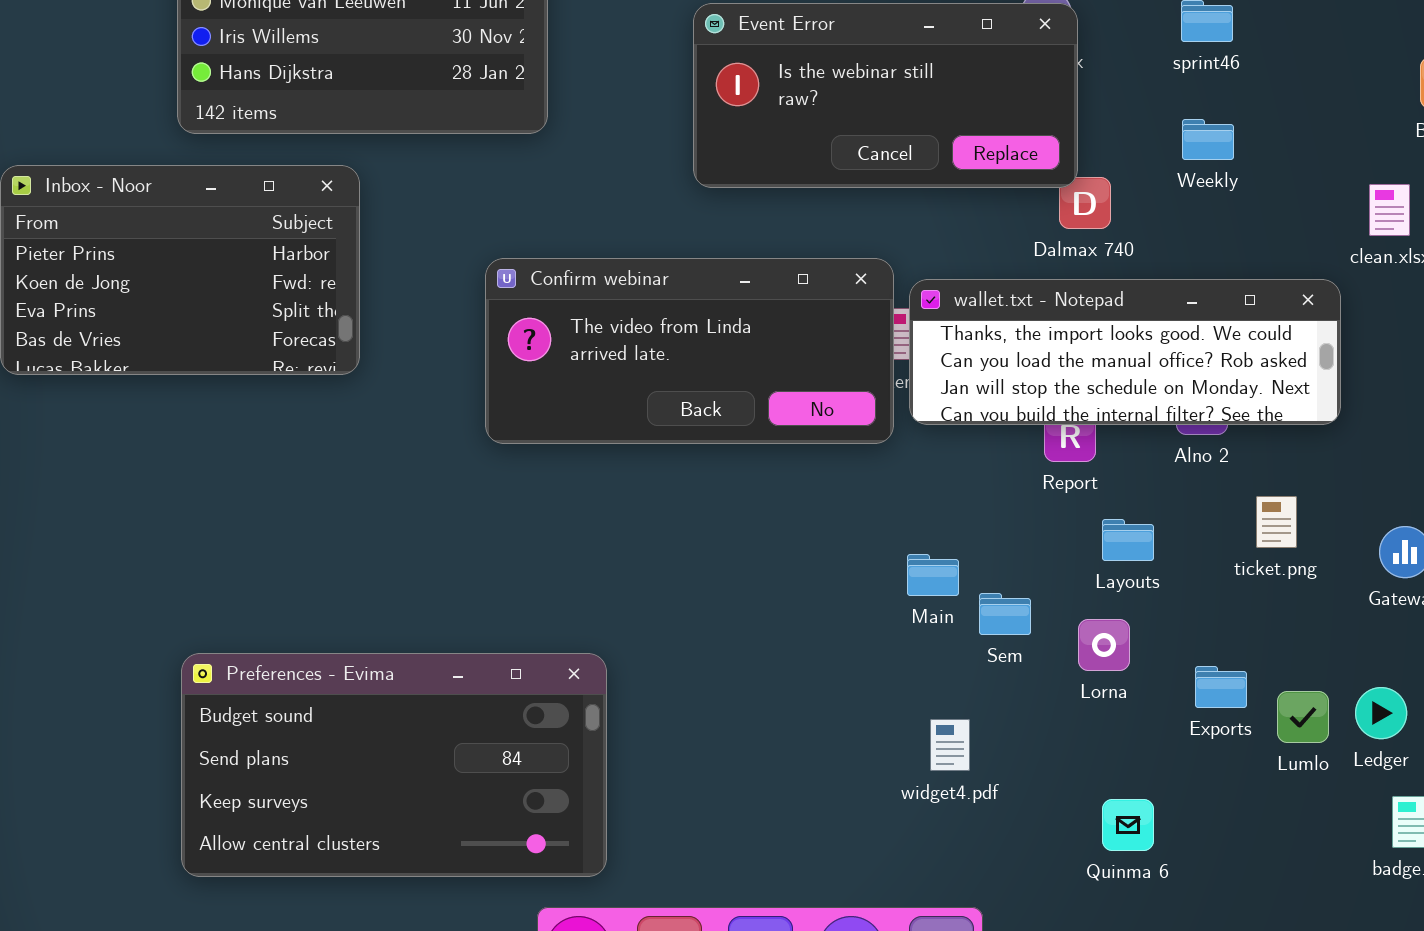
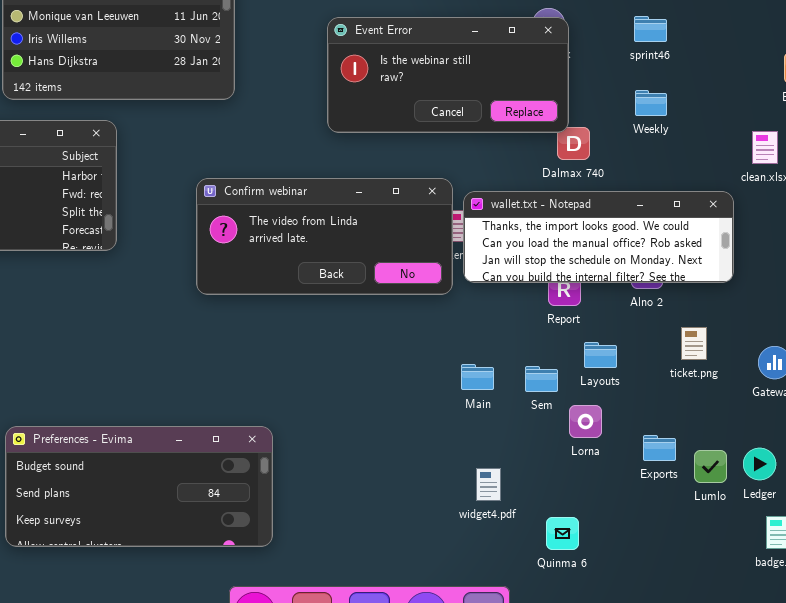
Sem: [979,593,1031,635] -> [525,366,558,392], moved
Preferences - Evima: [181,653,607,877] -> [5,426,273,547], resized
Quinma 6: [1102,799,1154,851] -> [546,517,579,550], moved

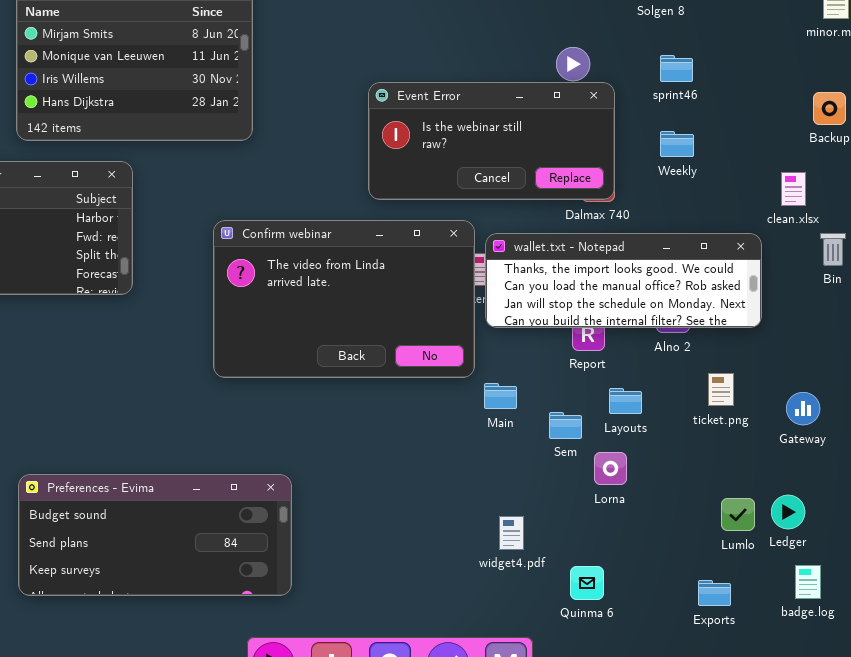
Event Error: [327,17,569,133] -> [368,82,615,200], moved
Confirm webinar: [196,178,453,295] -> [213,220,475,378], resized
Main: [461,364,494,390] -> [484,383,517,409], moved
Exports: [643,435,676,461] -> [698,580,731,606], moved

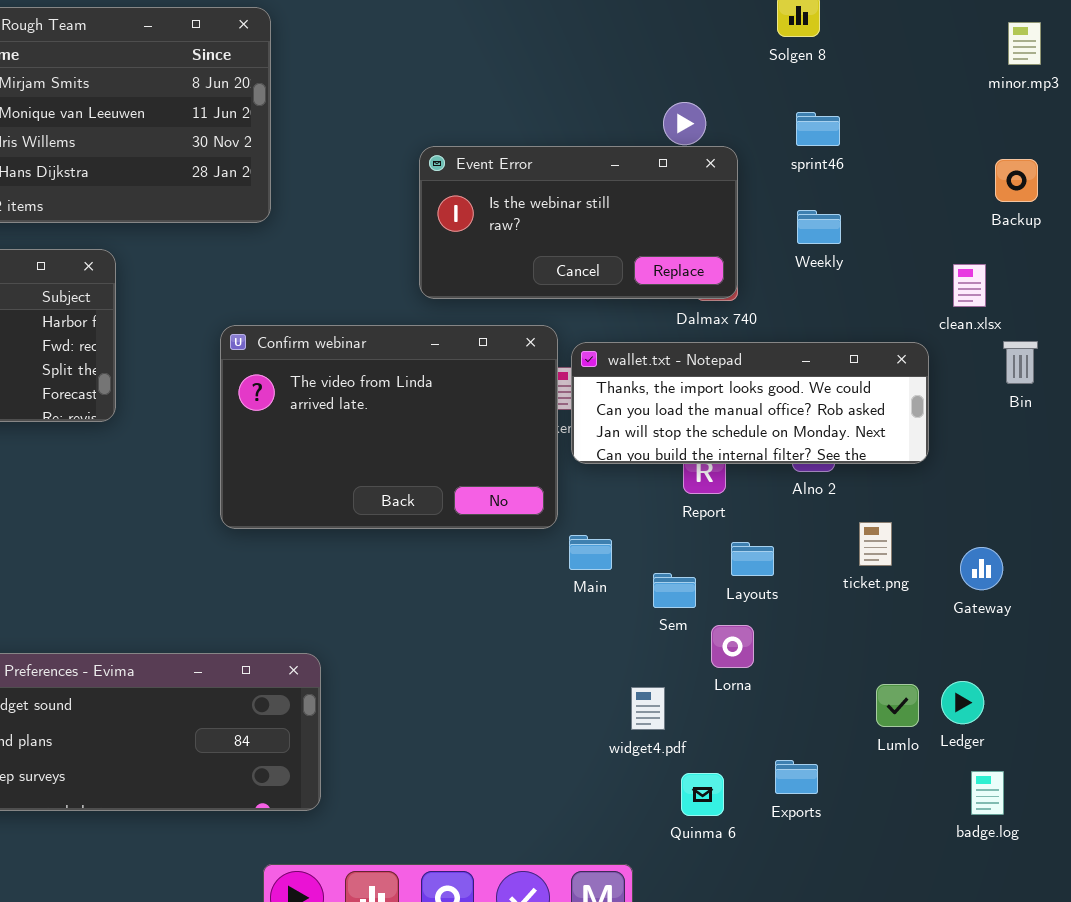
widget4.pdf: [499,516,524,550] -> [631,687,665,730], moved
Exports: [698,580,731,606] -> [775,760,818,794], moved

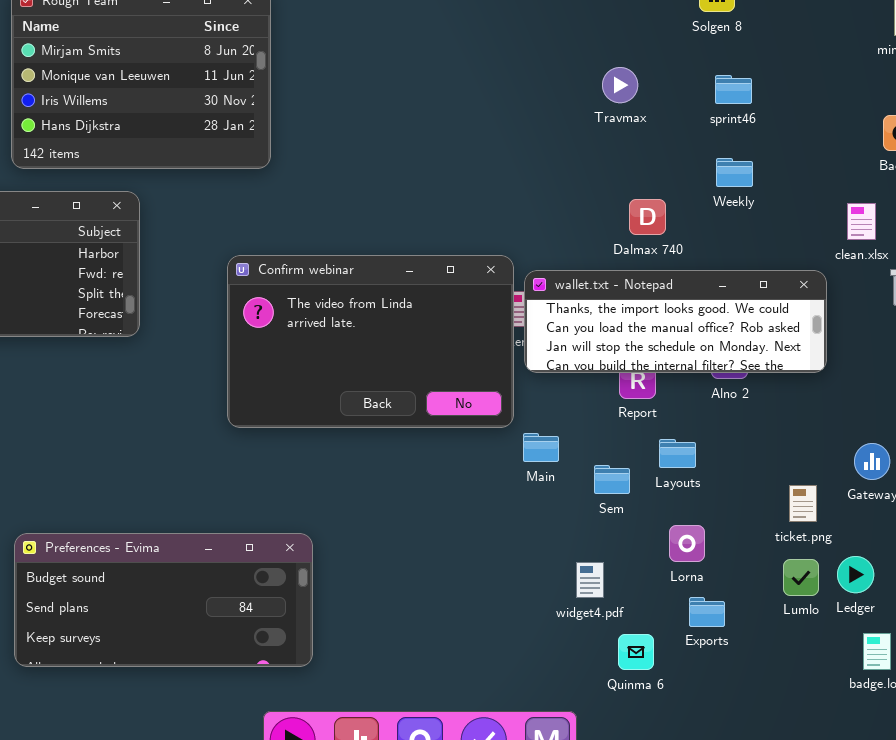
Event Error: [419,146,738,299] -> none, closed
ticket.png: [859,522,892,566] -> [789,485,817,522], moved
Lorna: [711,625,754,668] -> [669,525,705,562], moved
Exports: [775,760,818,794] -> [689,597,725,627], moved

